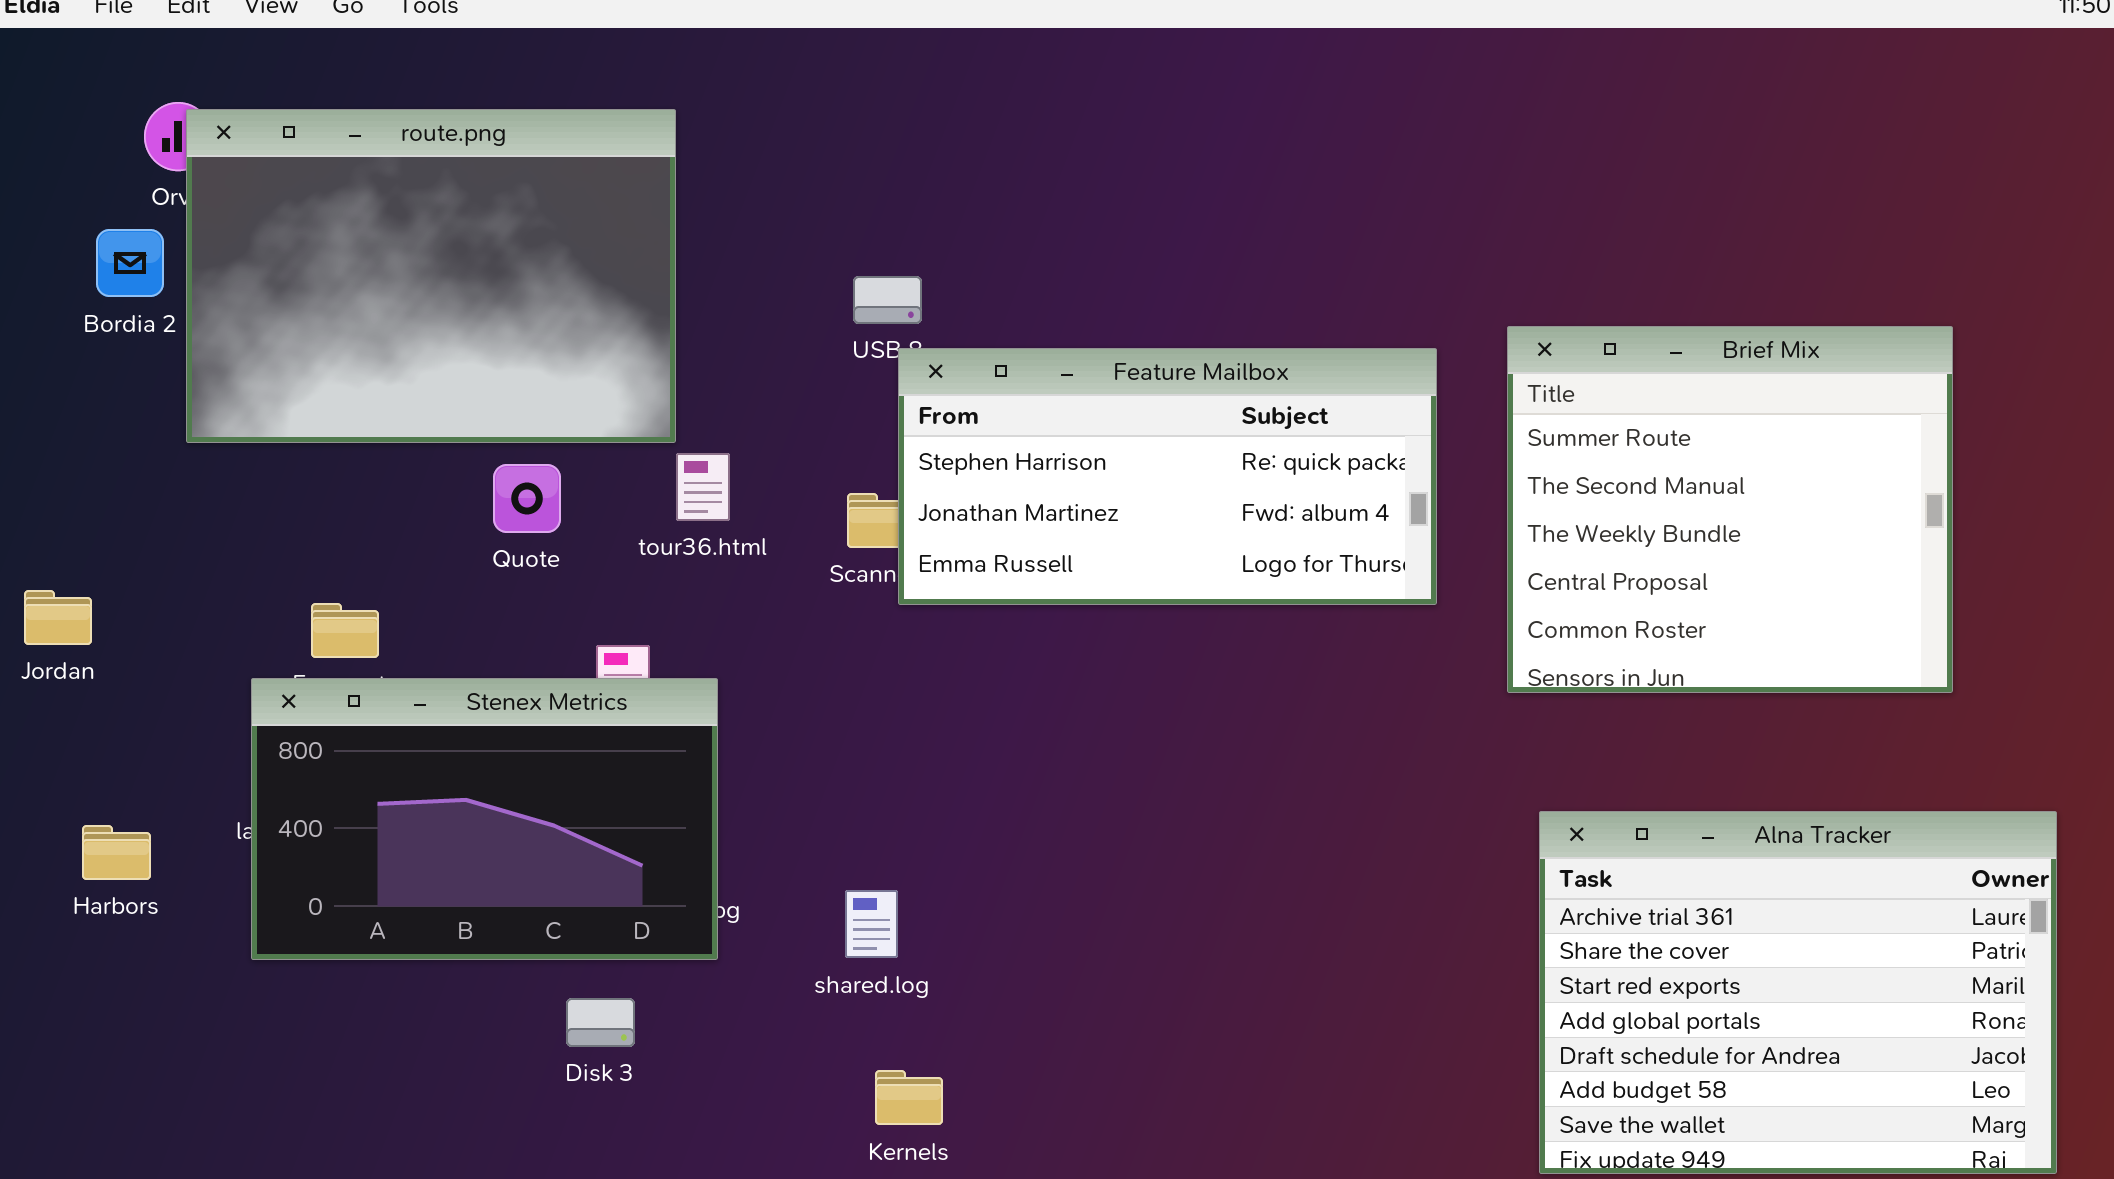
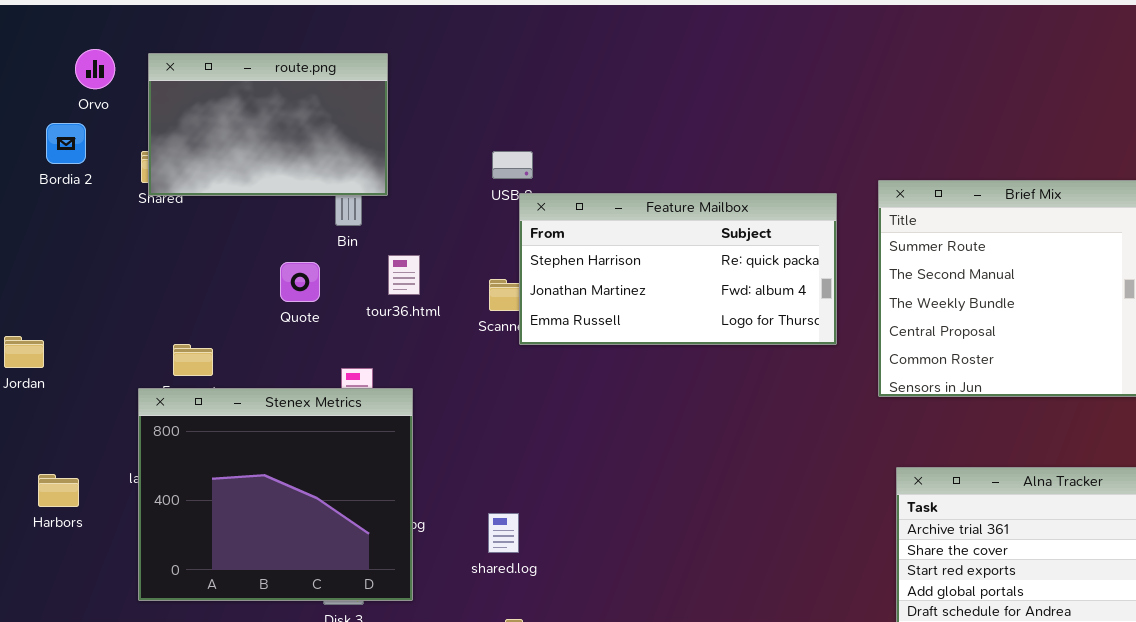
route.png: [186,109,676,443] -> [148,53,388,196], resized
Stenex Metrics: [251,678,718,960] -> [138,388,413,601], resized

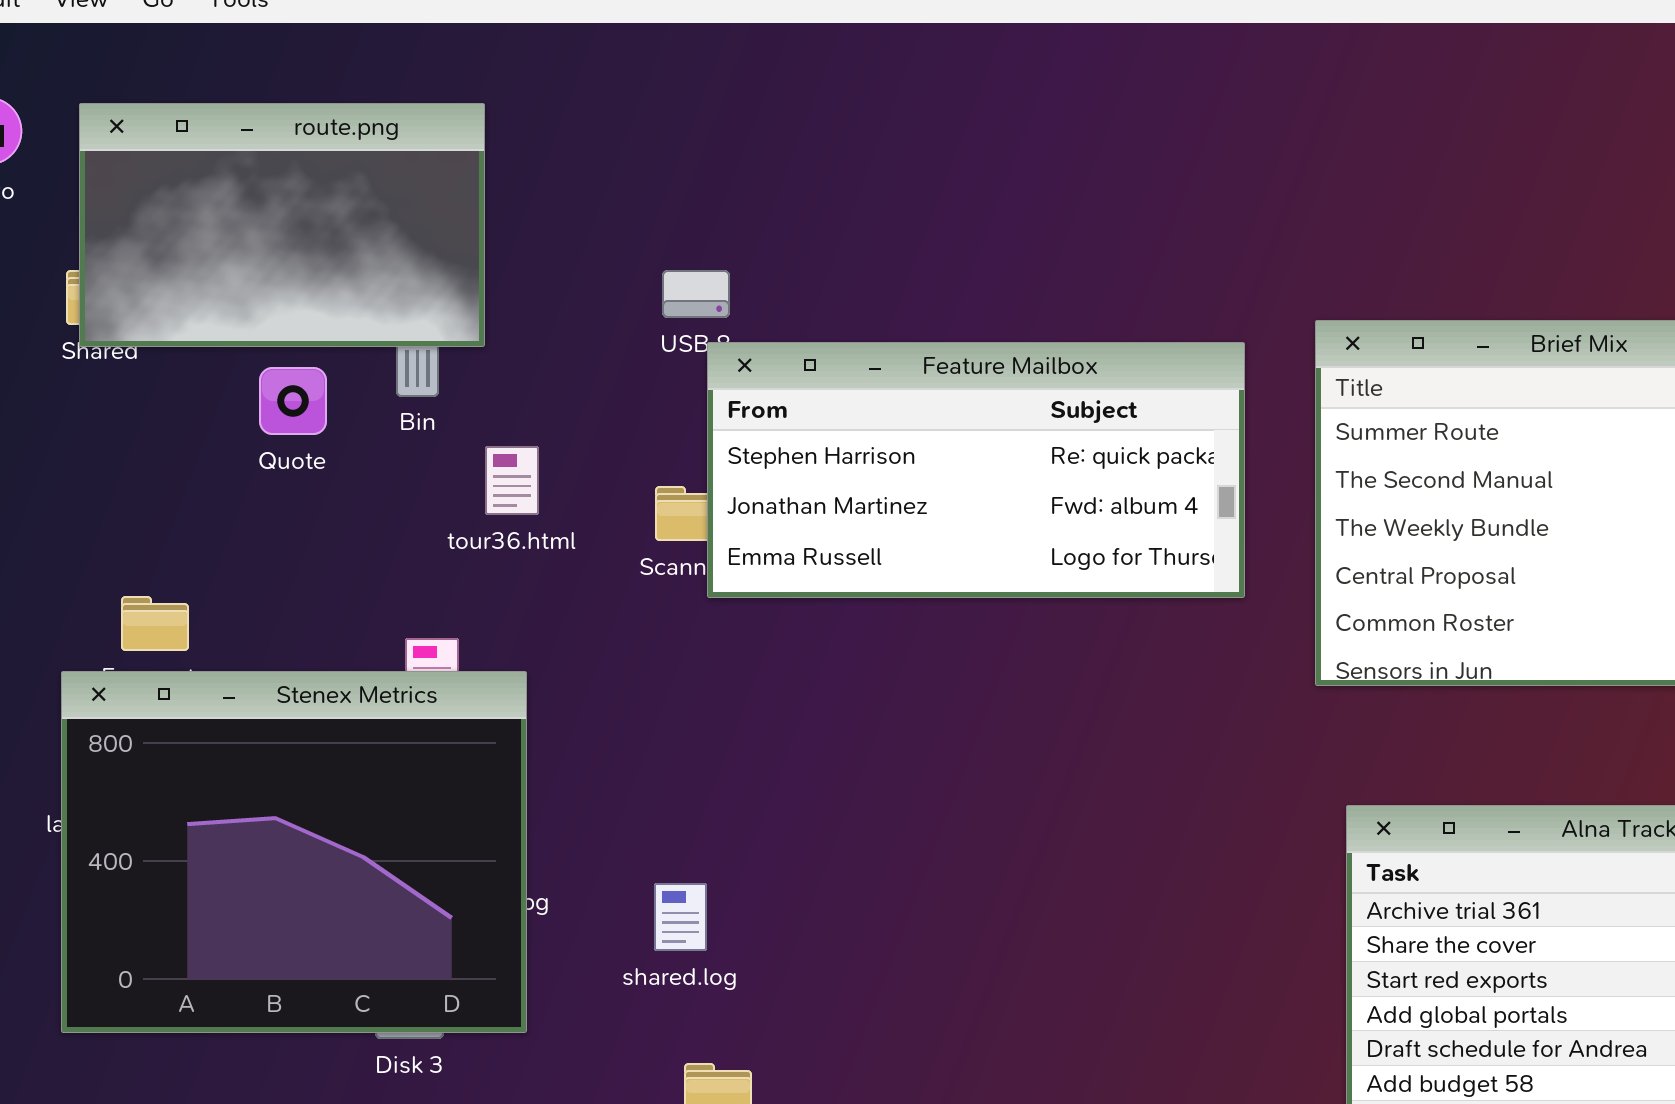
Quote: [280,262,320,302] -> [259,367,327,435], moved

